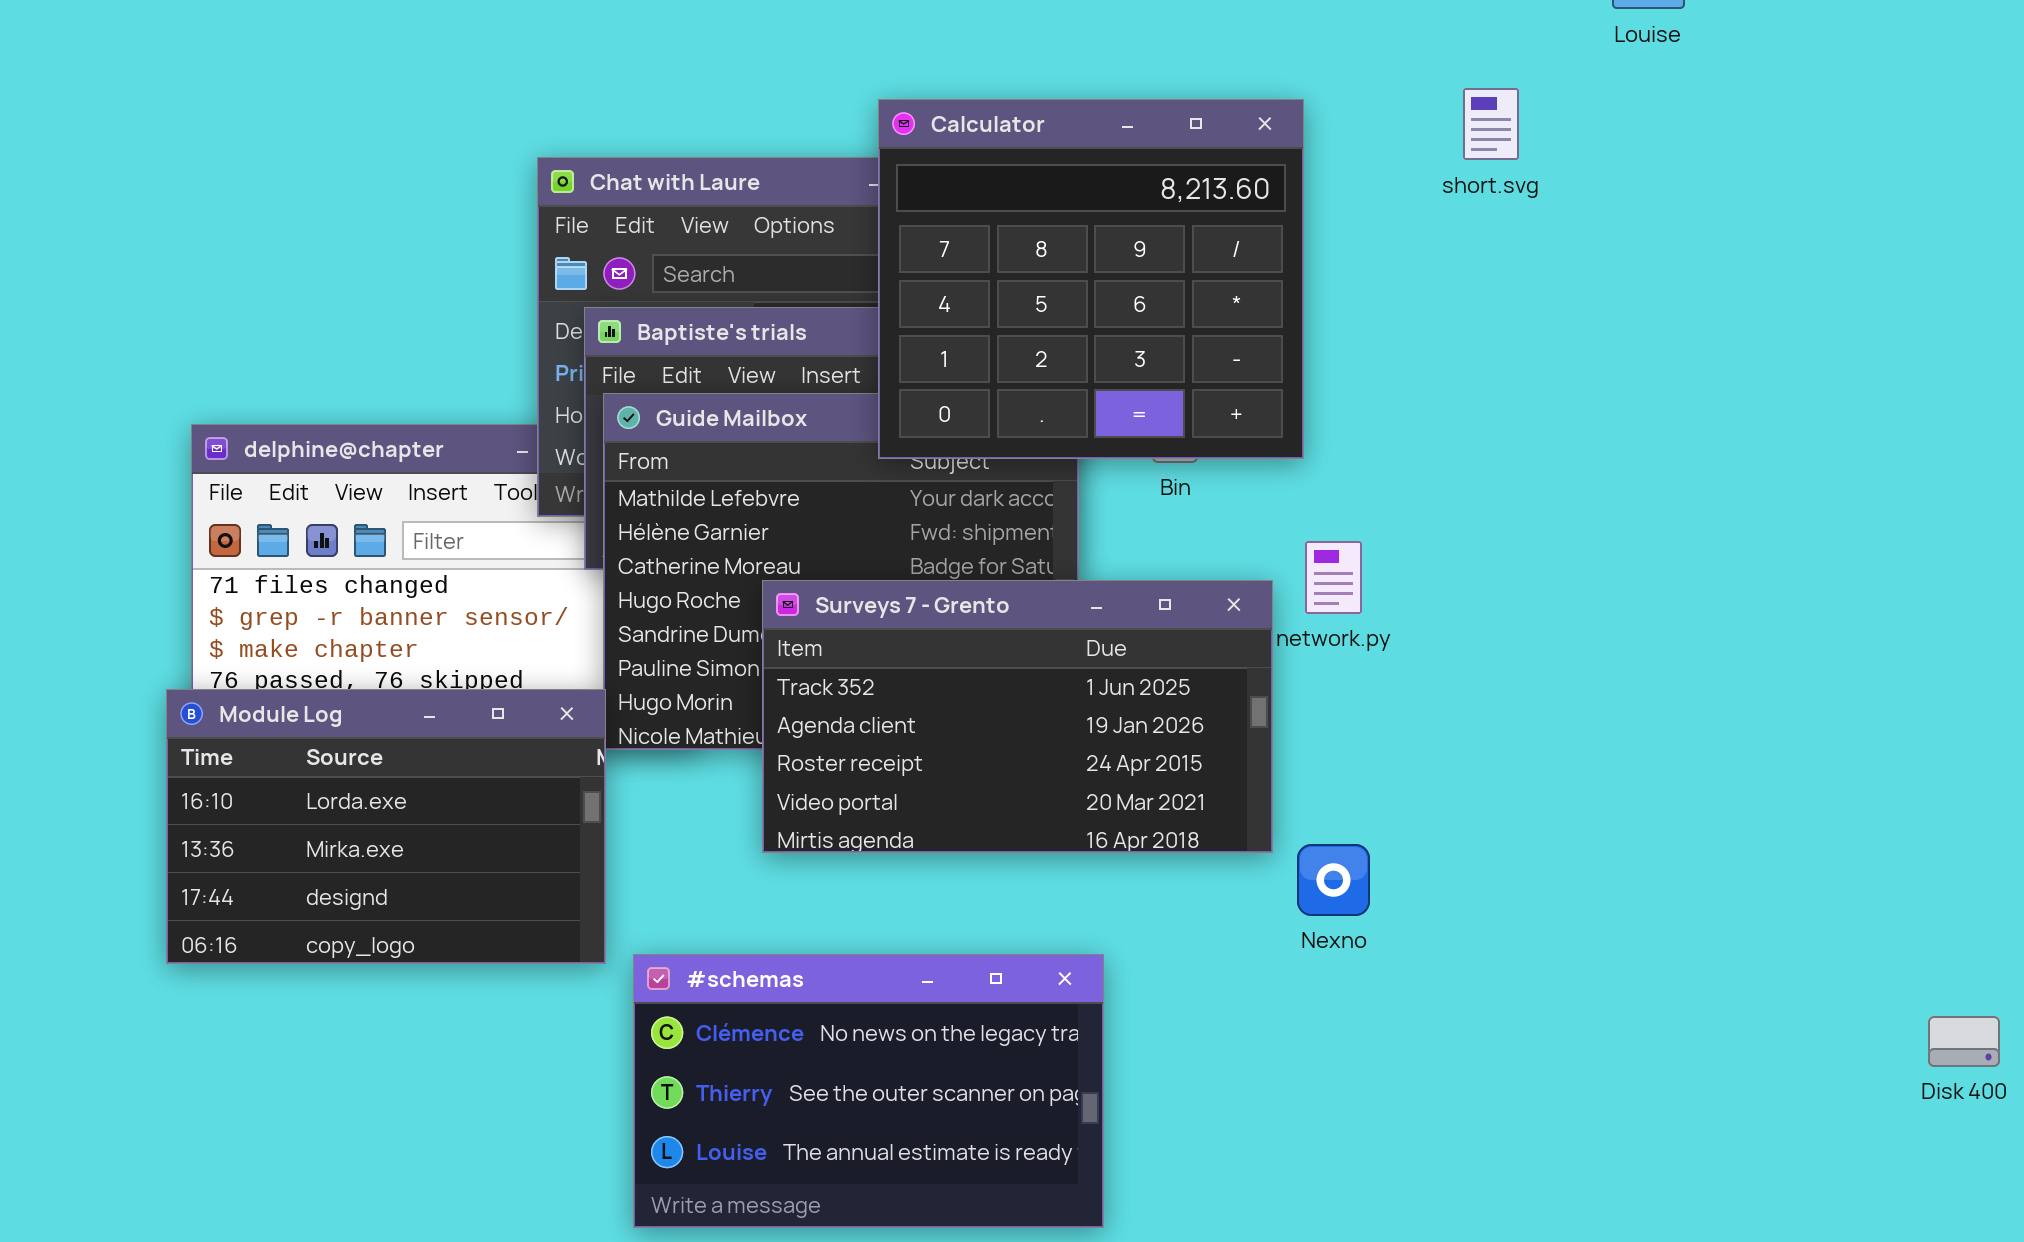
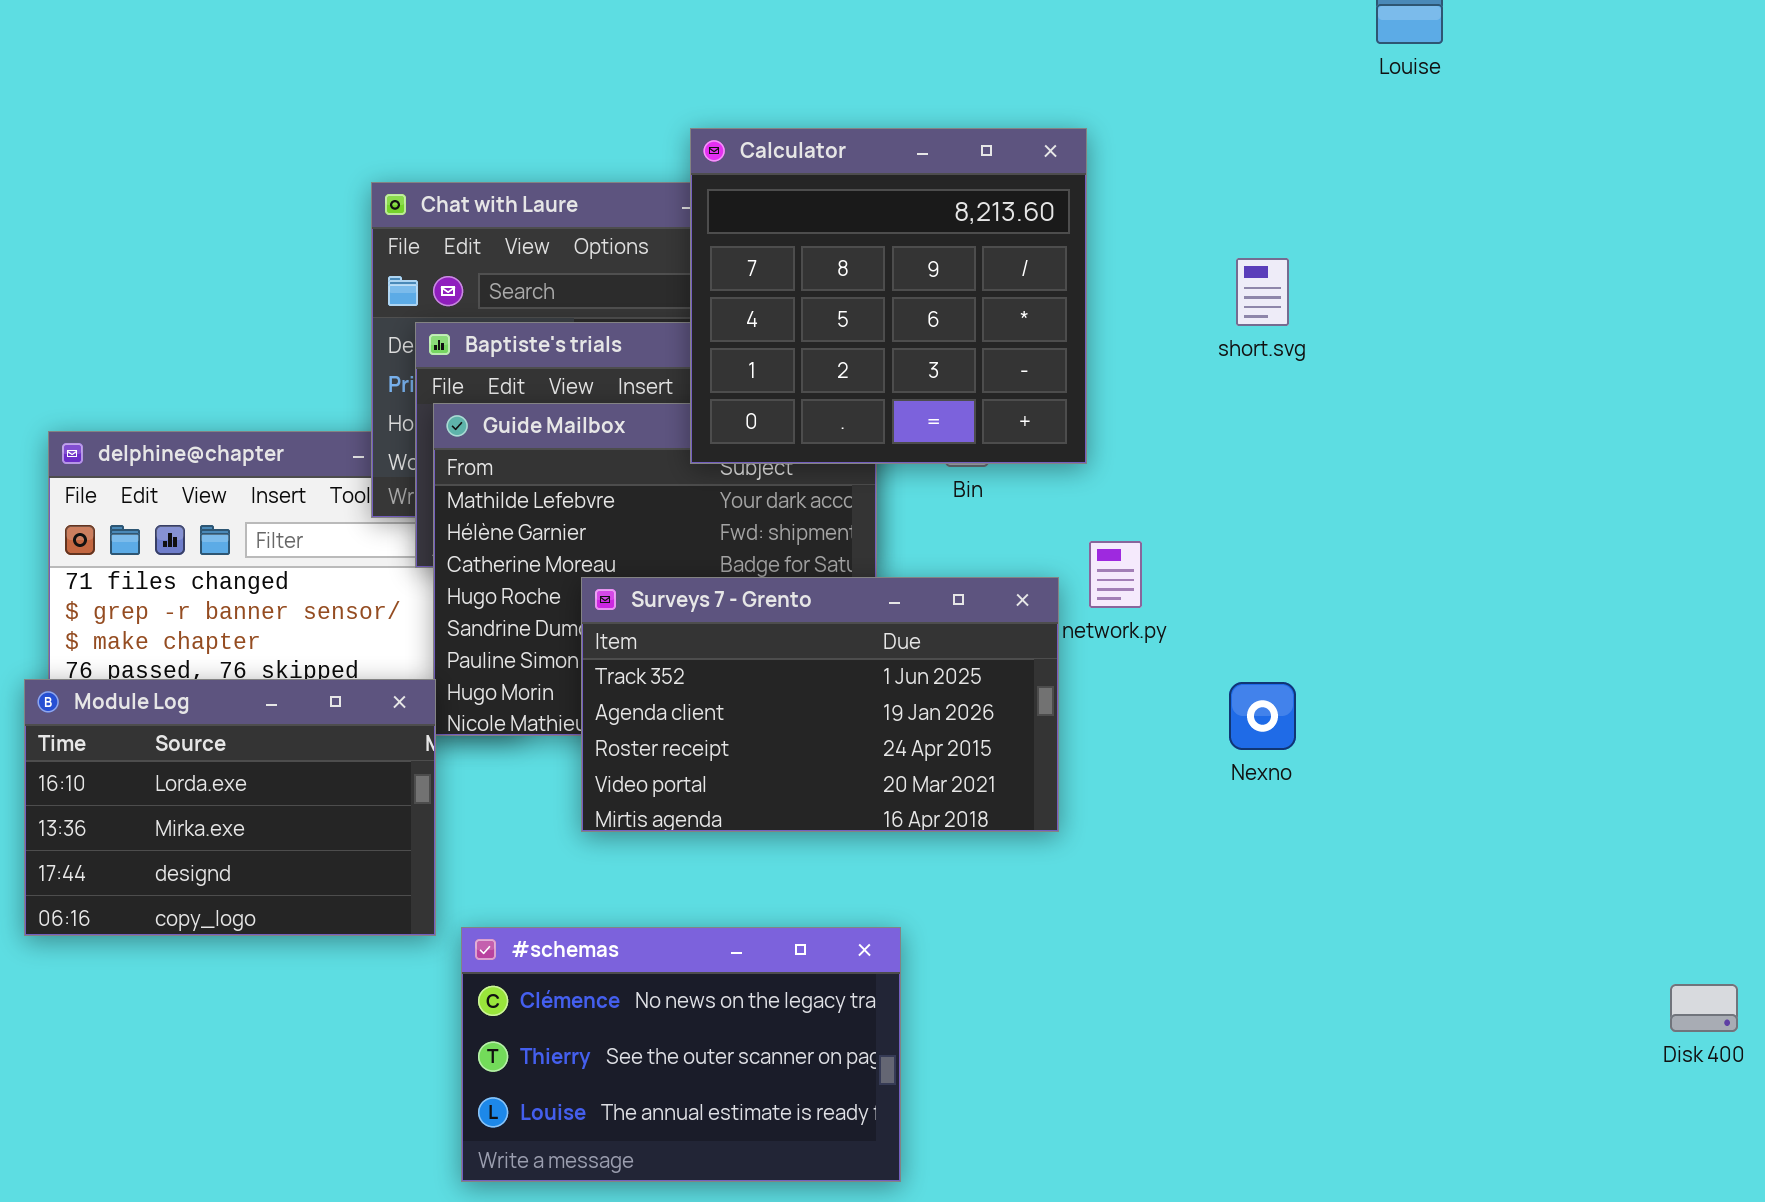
short.svg: [1463,88,1519,160] -> [1236,258,1289,326], moved
Nexno: [1297,844,1370,916] -> [1229,682,1296,750], moved

